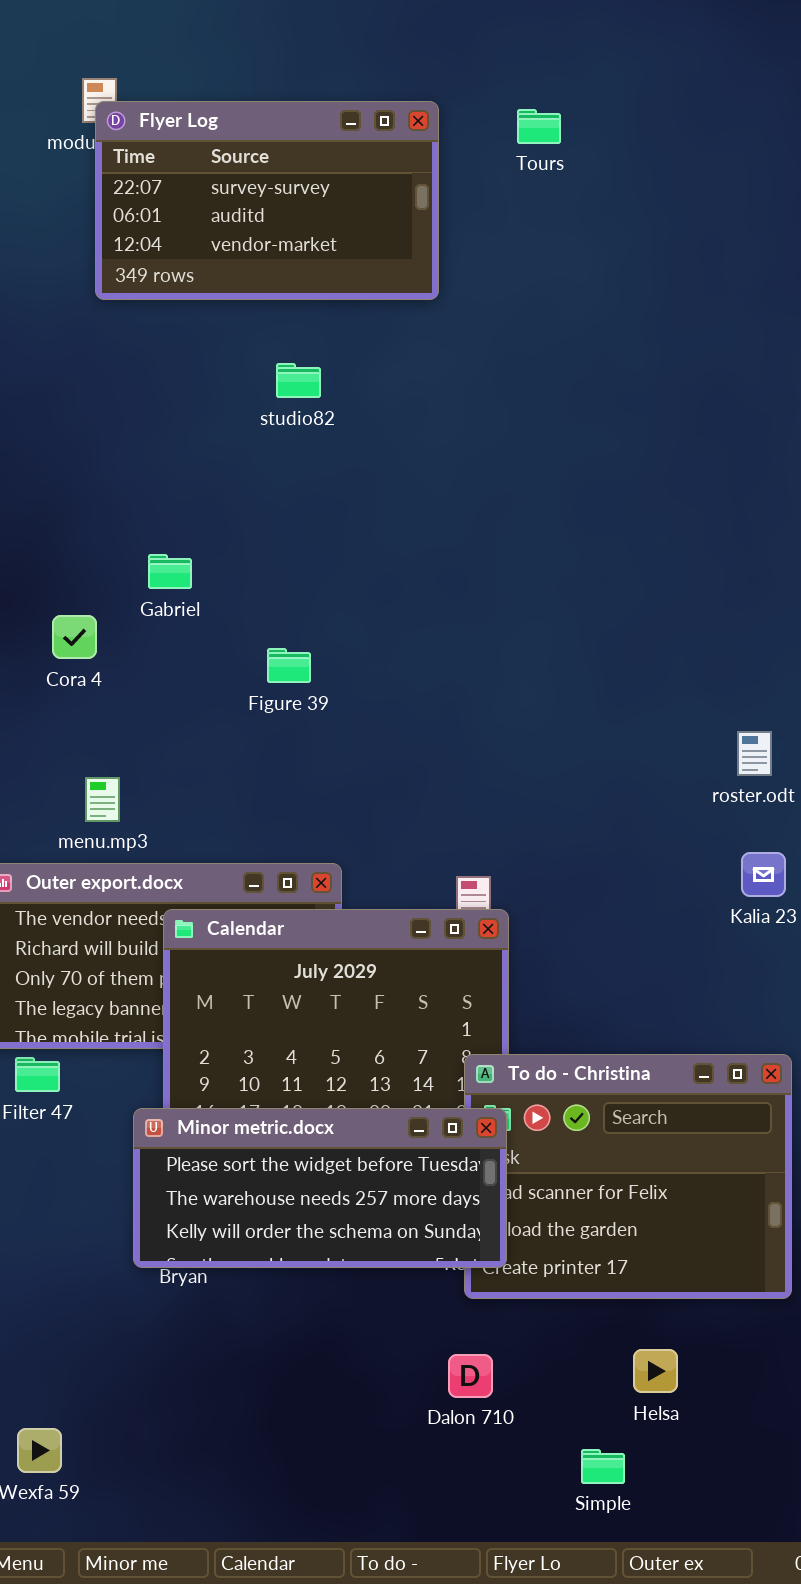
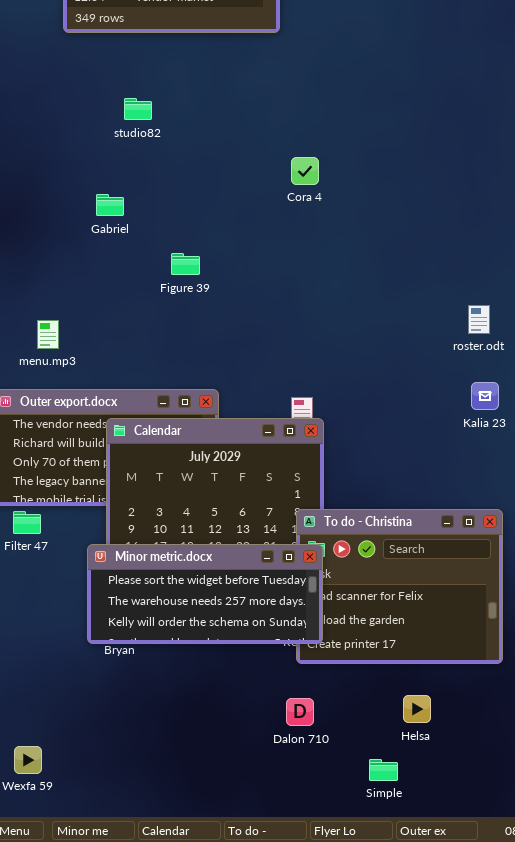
studio82: [276,363,321,398] -> [124,98,152,120], moved
Cora 4: [52,615,97,659] -> [291,157,319,185], moved
menu.mp3: [85,777,120,822] -> [37,320,59,349], moved

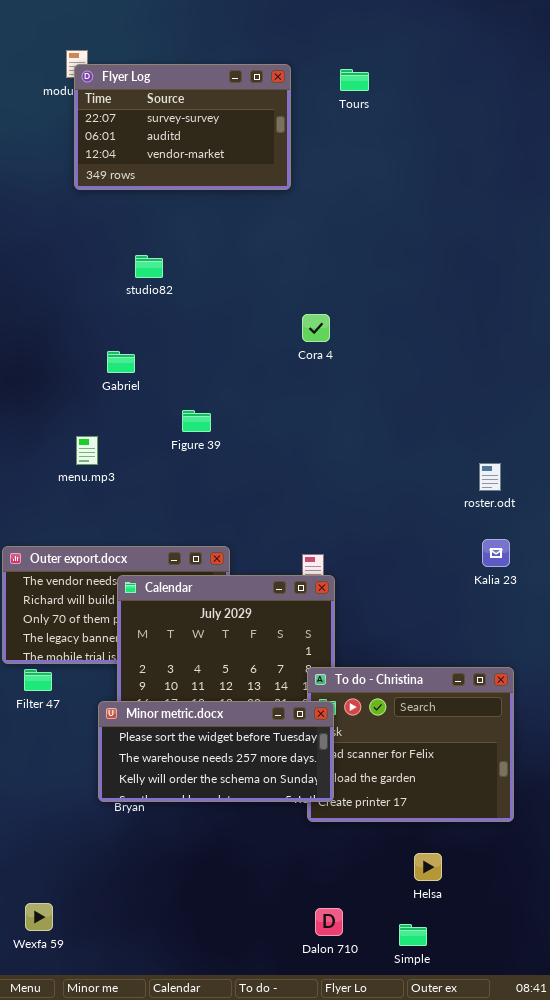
menu.mp3: [37,320,59,349] -> [76,436,98,465], moved
Dalon 710: [286,698,314,726] -> [315,908,343,936], moved
Simple: [369,759,398,781] -> [399,924,427,946], moved

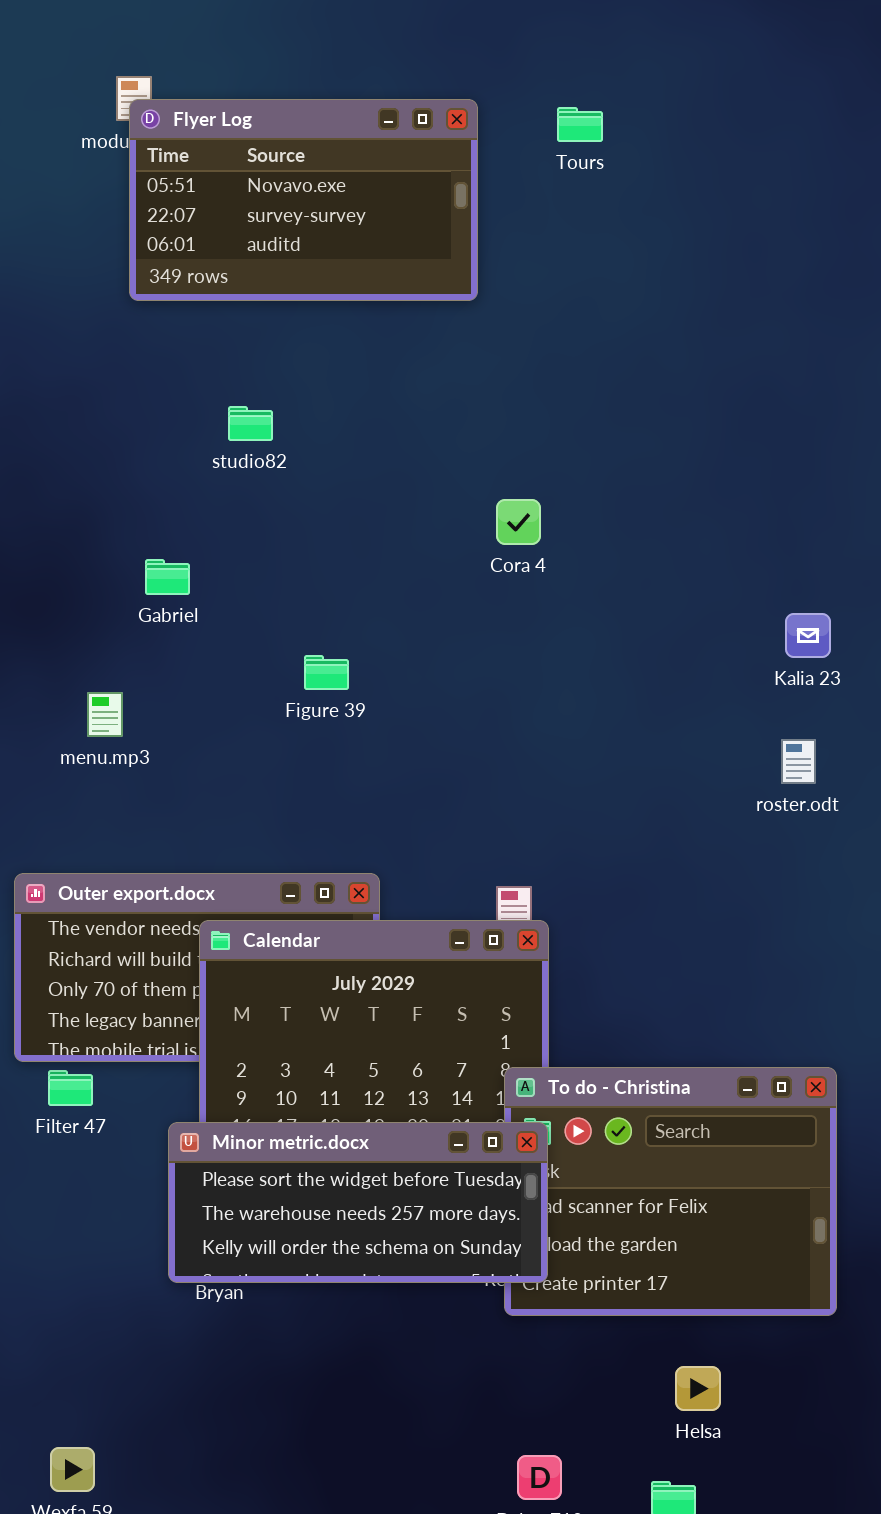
Flyer Log: [74,64,291,190] -> [129,99,478,301], scrolled up 1 row
Gabriel: [107,351,135,373] -> [145,559,190,595], moved
menu.mp3: [76,436,98,465] -> [87,692,123,737], moved
Kalia 23: [482,539,510,567] -> [785,613,831,658], moved

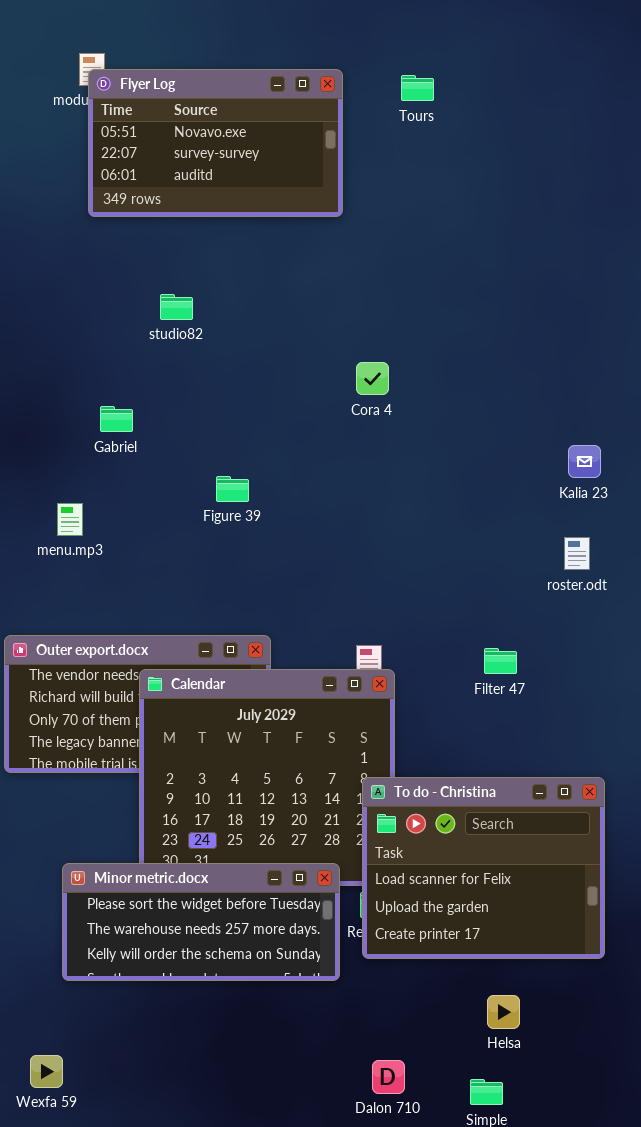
Filter 47: [48,1070,93,1106] -> [484,648,517,674], moved
Minor metric.docx: [168,1122,548,1283] -> [62,863,340,981], moved

